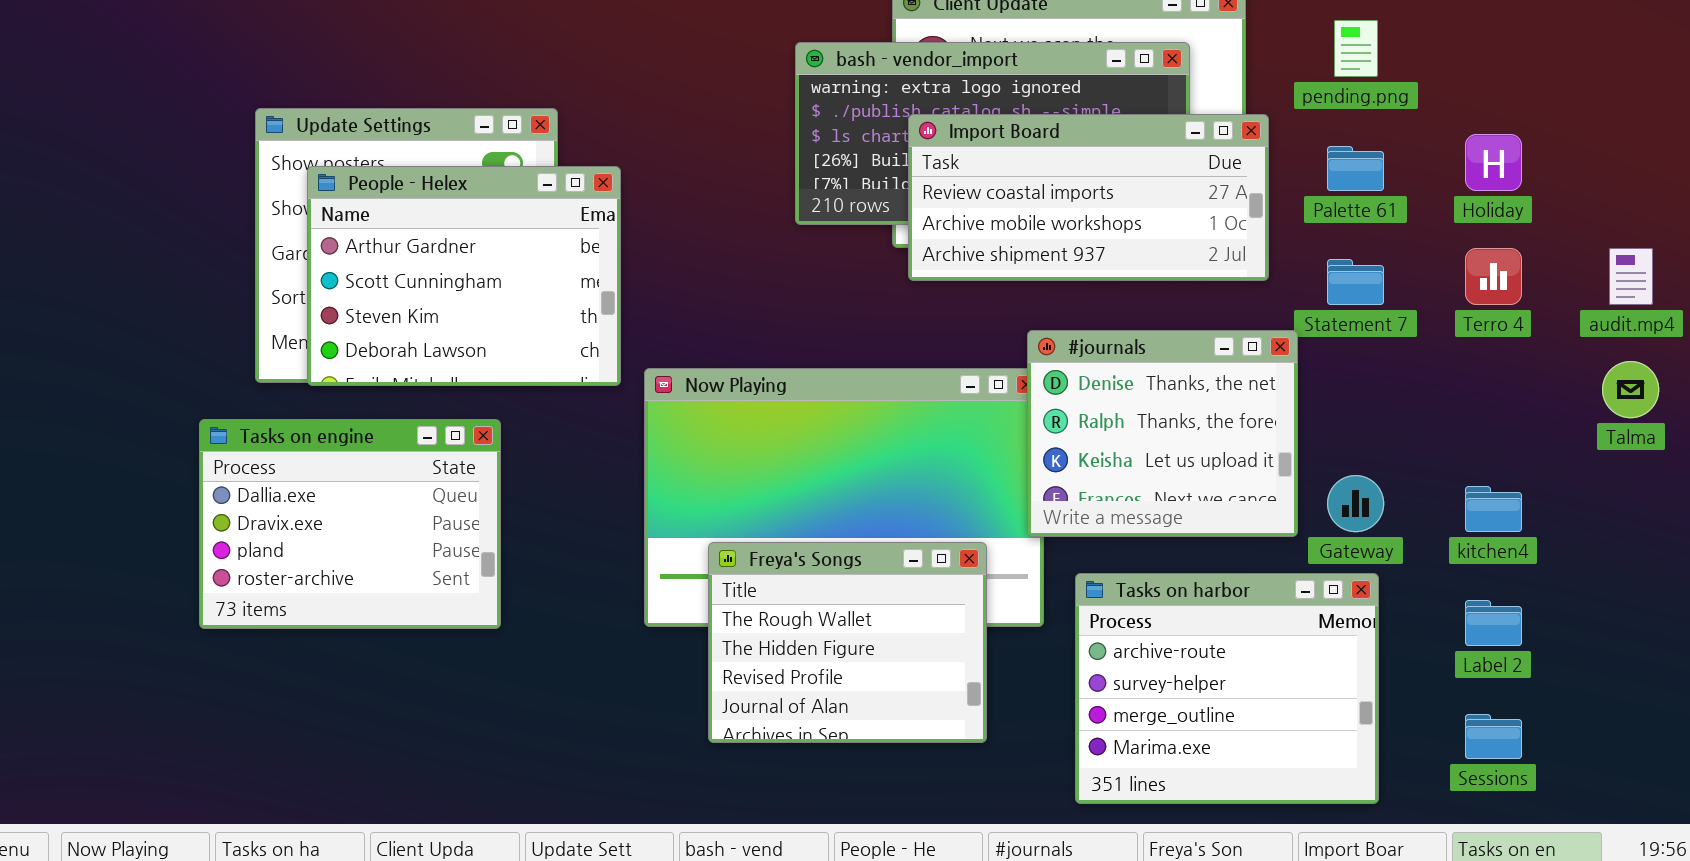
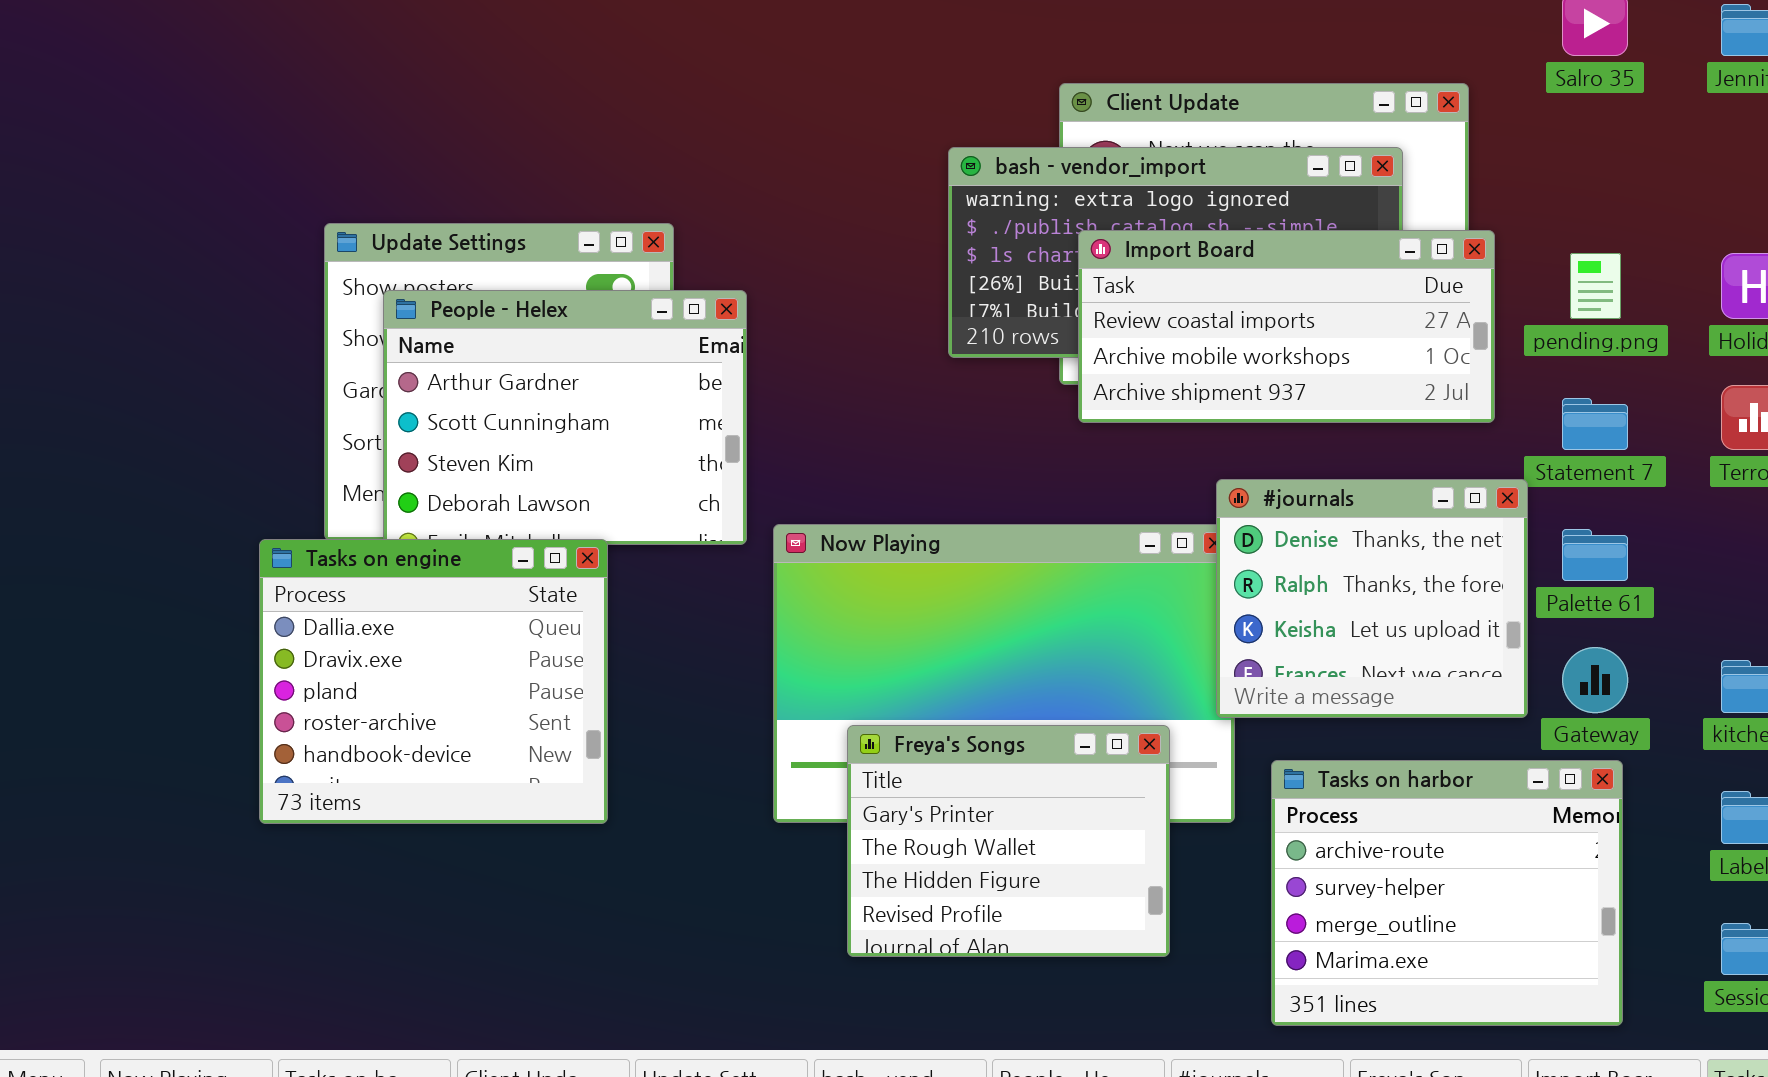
pending.png: [1334,20,1378,77] -> [1570,253,1621,319], moved
Palette 61: [1327,146,1384,191] -> [1562,529,1628,581], moved
Tasks on engine: [199,419,501,629] -> [259,539,608,824], resized
Freya's Songs: [708,542,987,743] -> [847,725,1170,957], scrolled up 1 row

